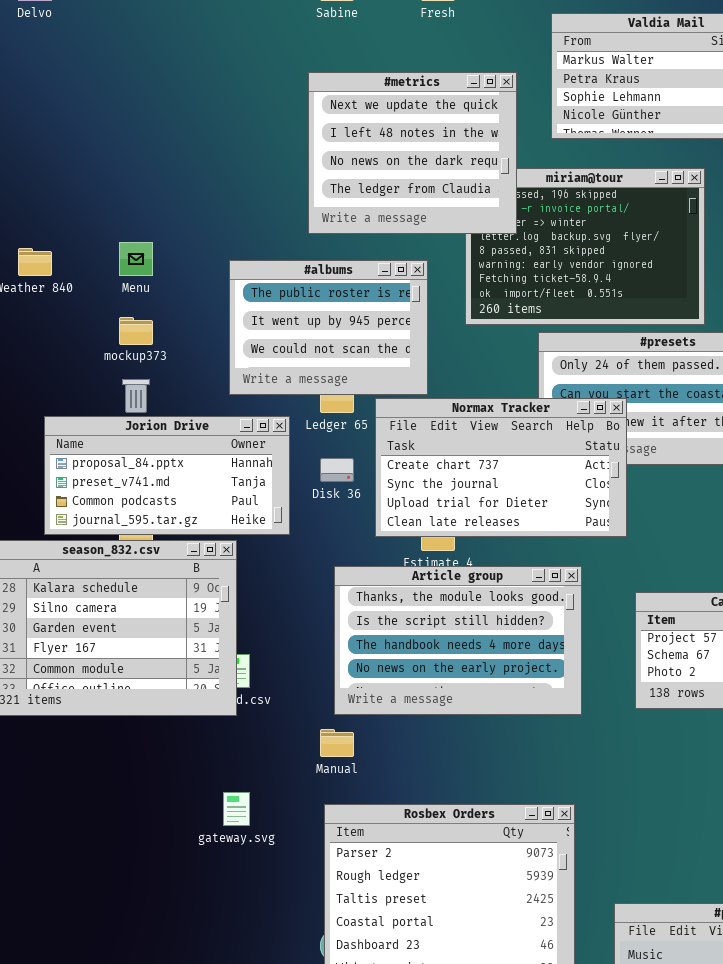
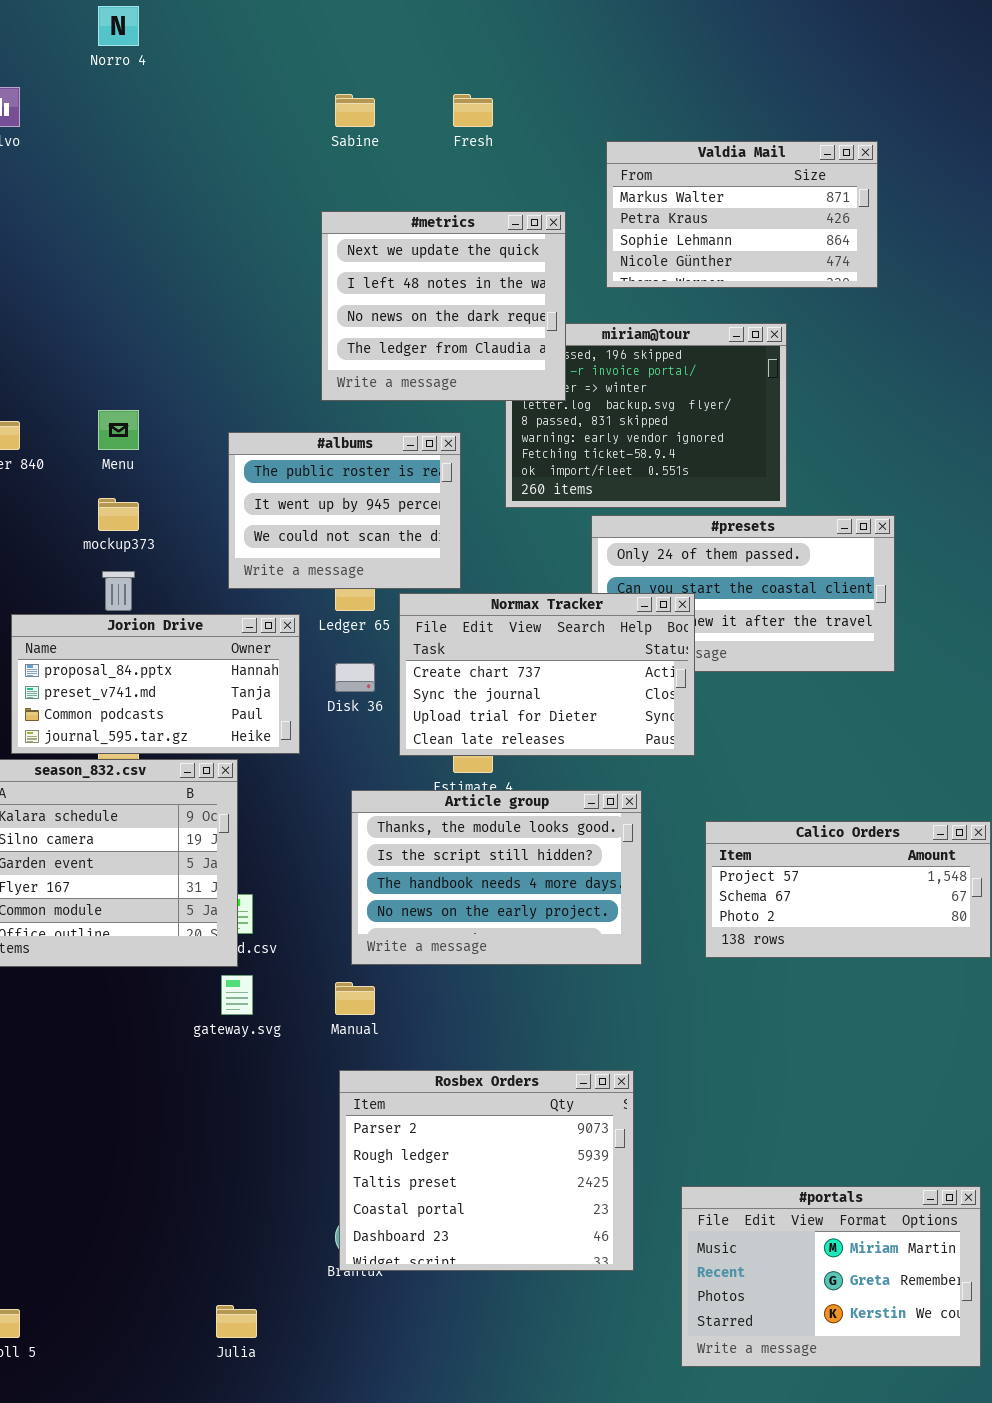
gateway.svg: [223,792,250,826] -> [221,975,253,1015], moved

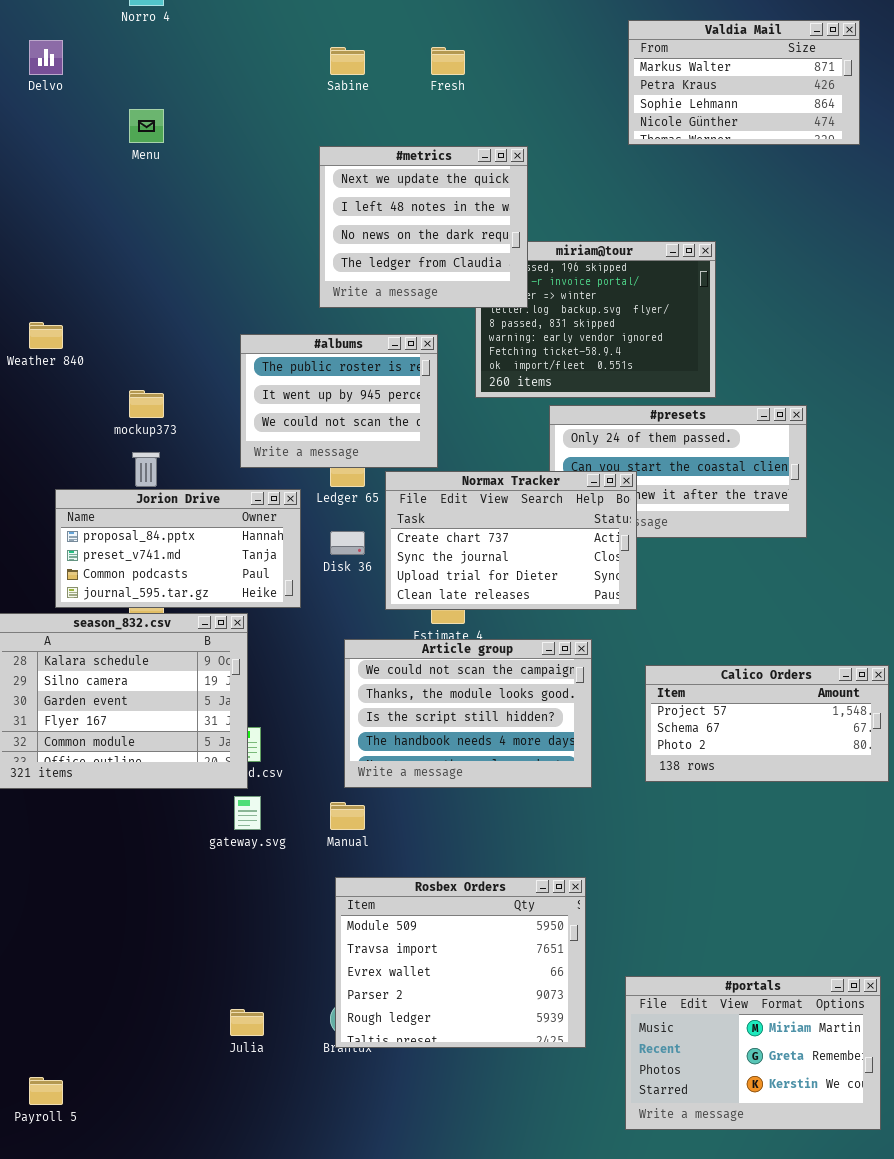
Valdia Mail: [606,141,878,288] -> [628,20,860,145], moved
Menu: [98,410,139,450] -> [129,109,164,143], moved
Article group: [351,790,642,965] -> [344,639,592,788], scrolled up 1 row
Rosbex Orders: [339,1070,634,1271] -> [335,877,586,1048], scrolled up 3 rows
Julia: [216,1305,257,1338] -> [230,1009,264,1036], moved

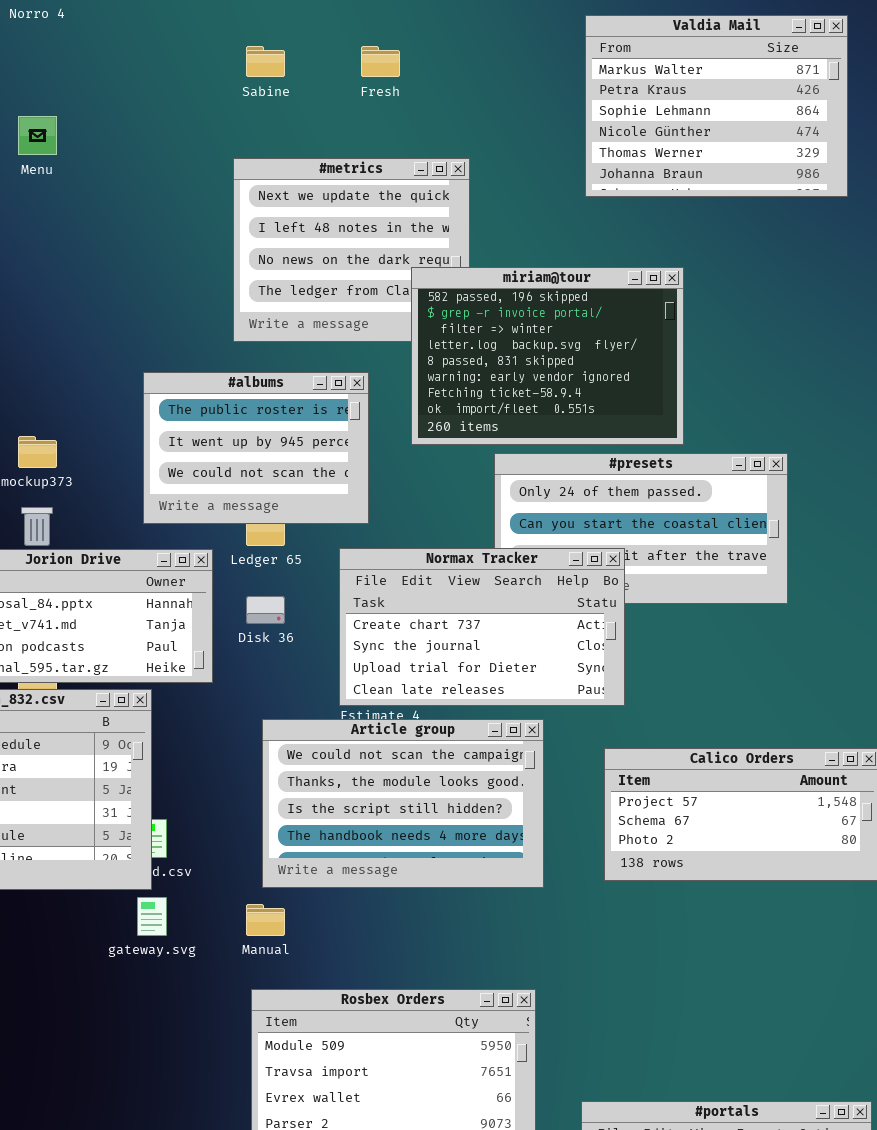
Valdia Mail: [628,20,860,145] -> [585,15,848,197], resized
miriam@tour: [475,241,716,398] -> [411,267,684,445], raised
Normax Tracker: [385,471,637,610] -> [339,548,625,706], moved

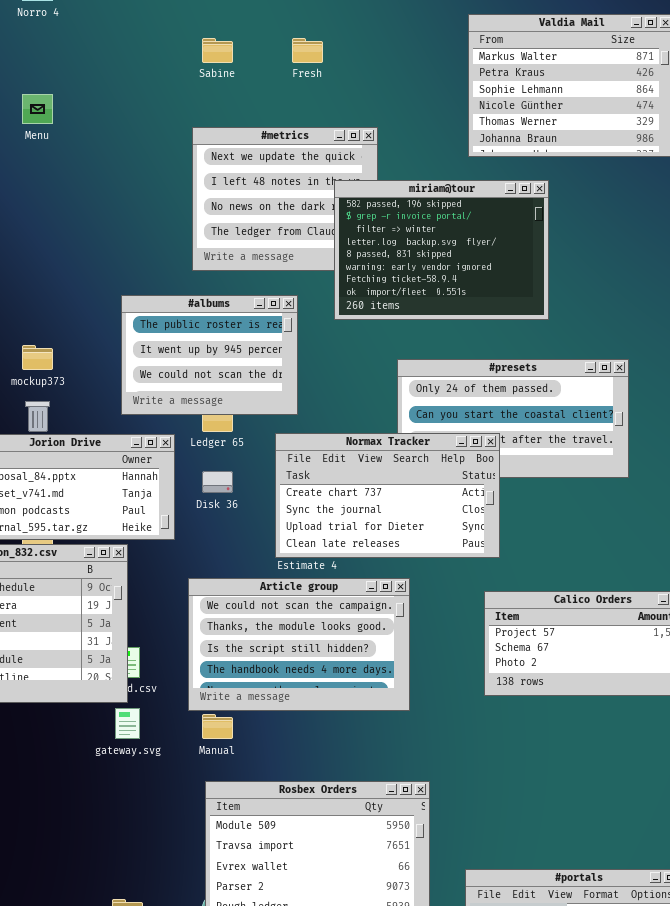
miriam@tour: [411,267,684,445] -> [334,180,549,320], moved
Article group: [262,719,544,888] -> [188,578,410,711], moved

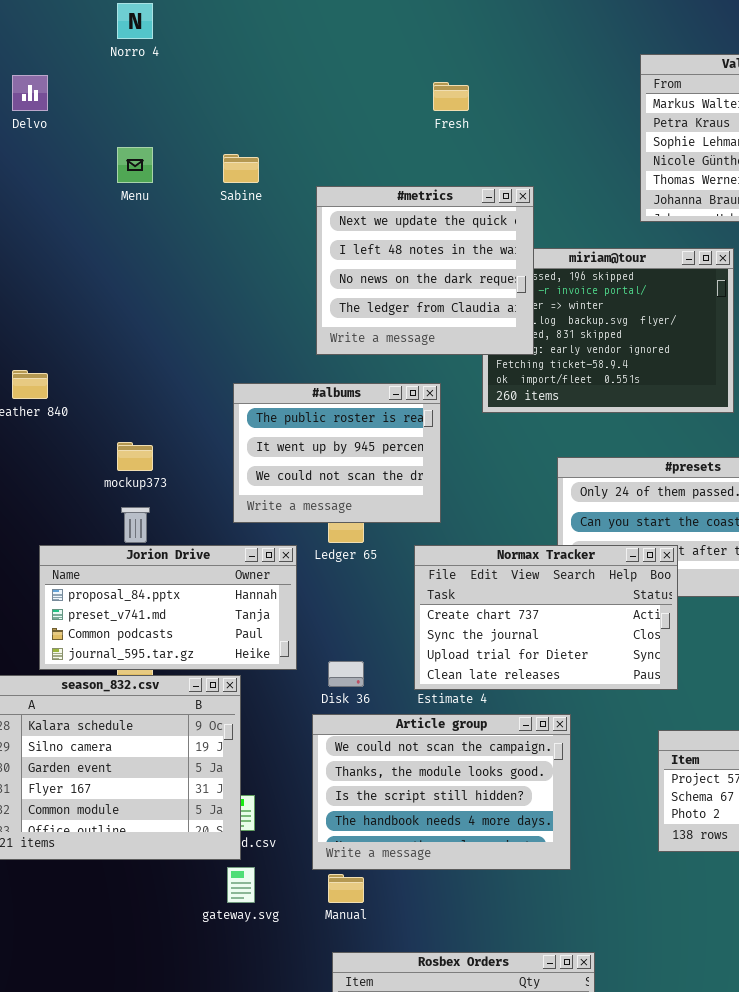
Sabine: [202,38,233,63] -> [223,154,259,183], moved
#metrics: [192,127,378,271] -> [316,186,534,355], raised
Disk 36: [202,471,233,493] -> [328,661,364,687], moved

